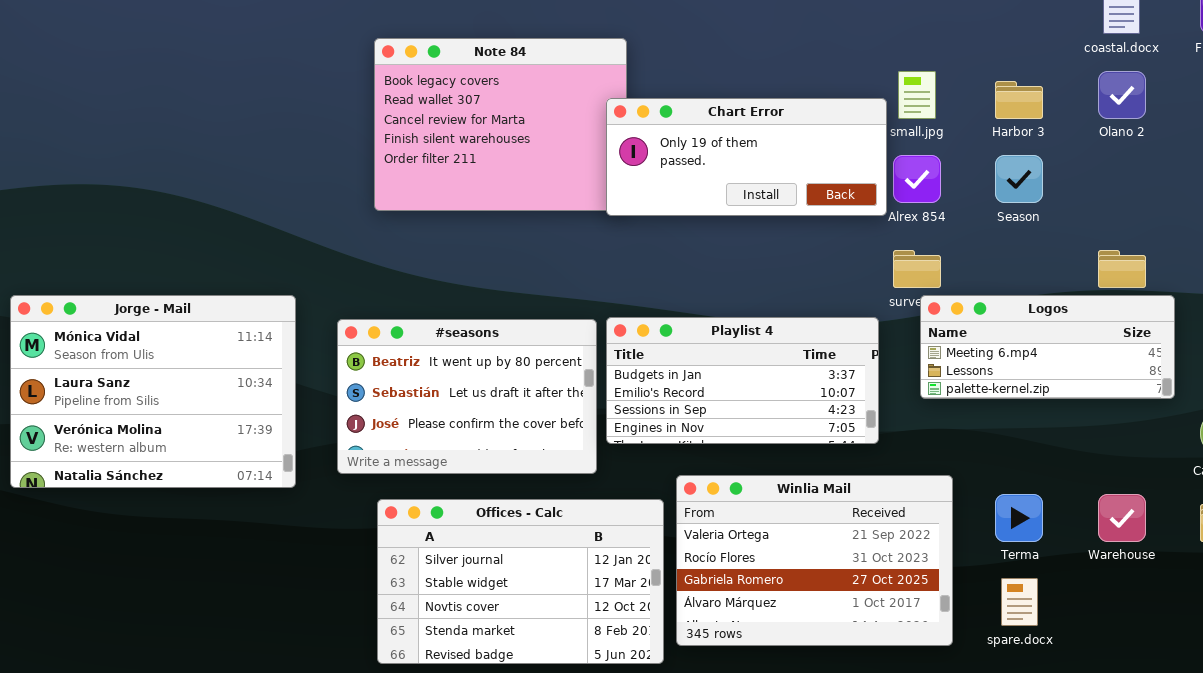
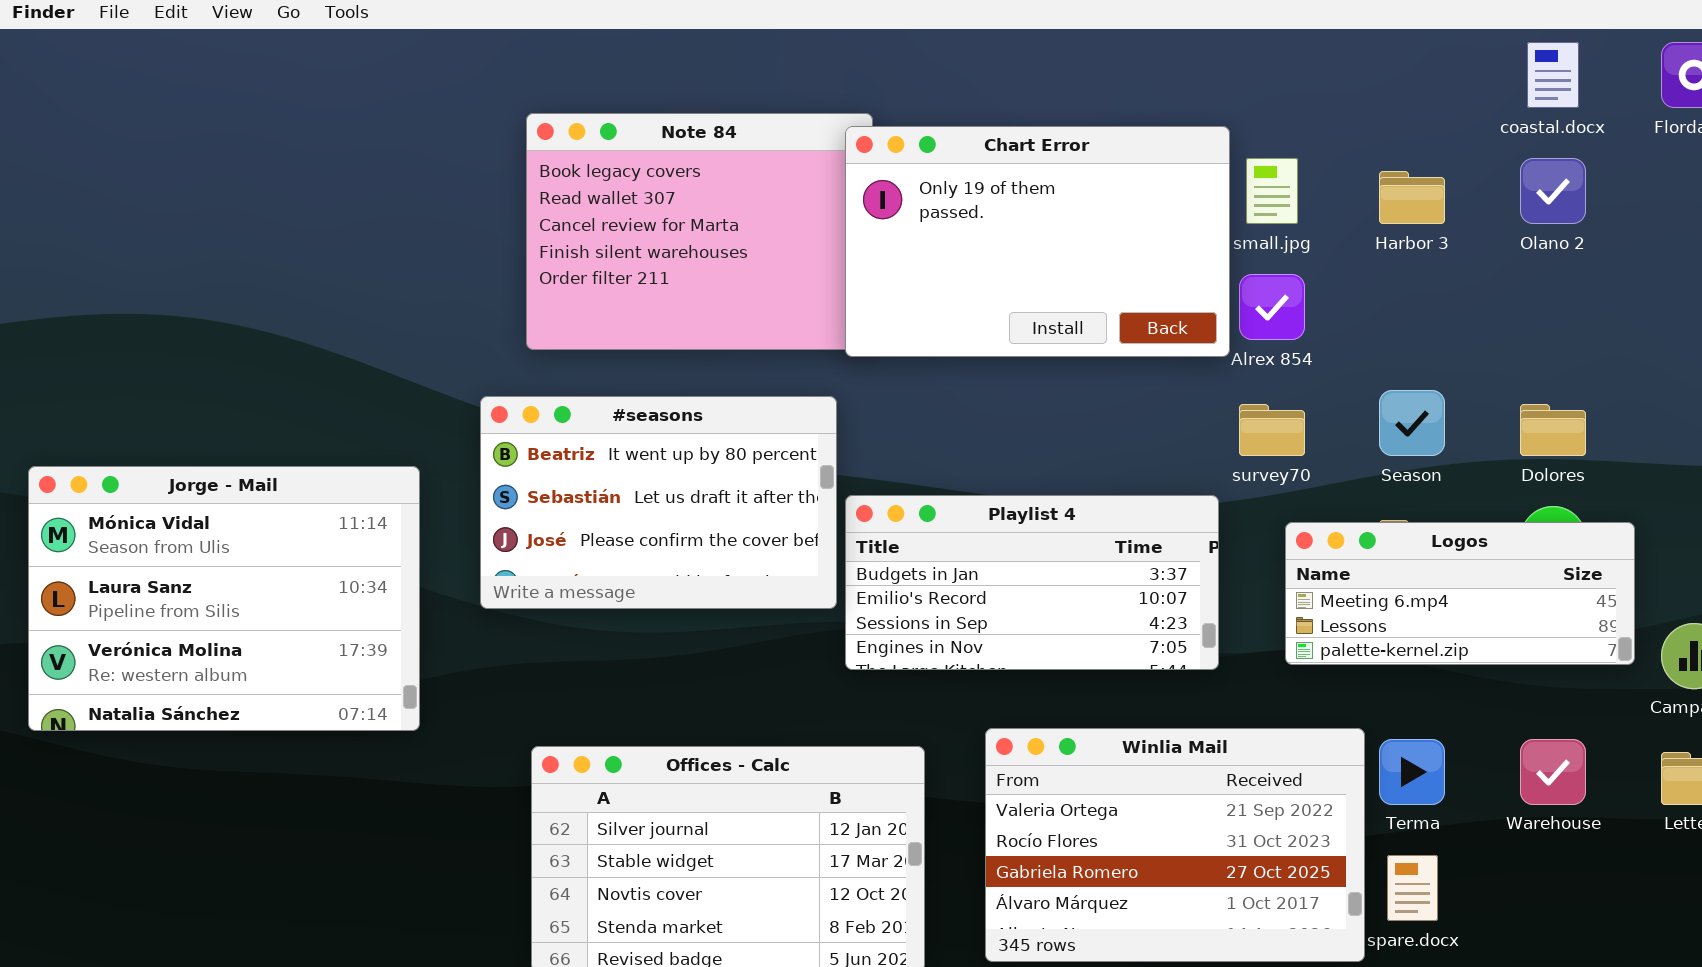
Chart Error: [606,98,887,216] -> [845,126,1230,357], resized
Season: [995,155,1043,203] -> [1379,390,1445,456], moved
Logos: [920,295,1175,399] -> [1285,522,1635,665], moved
#seasons: [337,319,597,474] -> [480,396,837,609], moved
Winlia Mail: [676,475,953,646] -> [985,728,1365,962], moved

